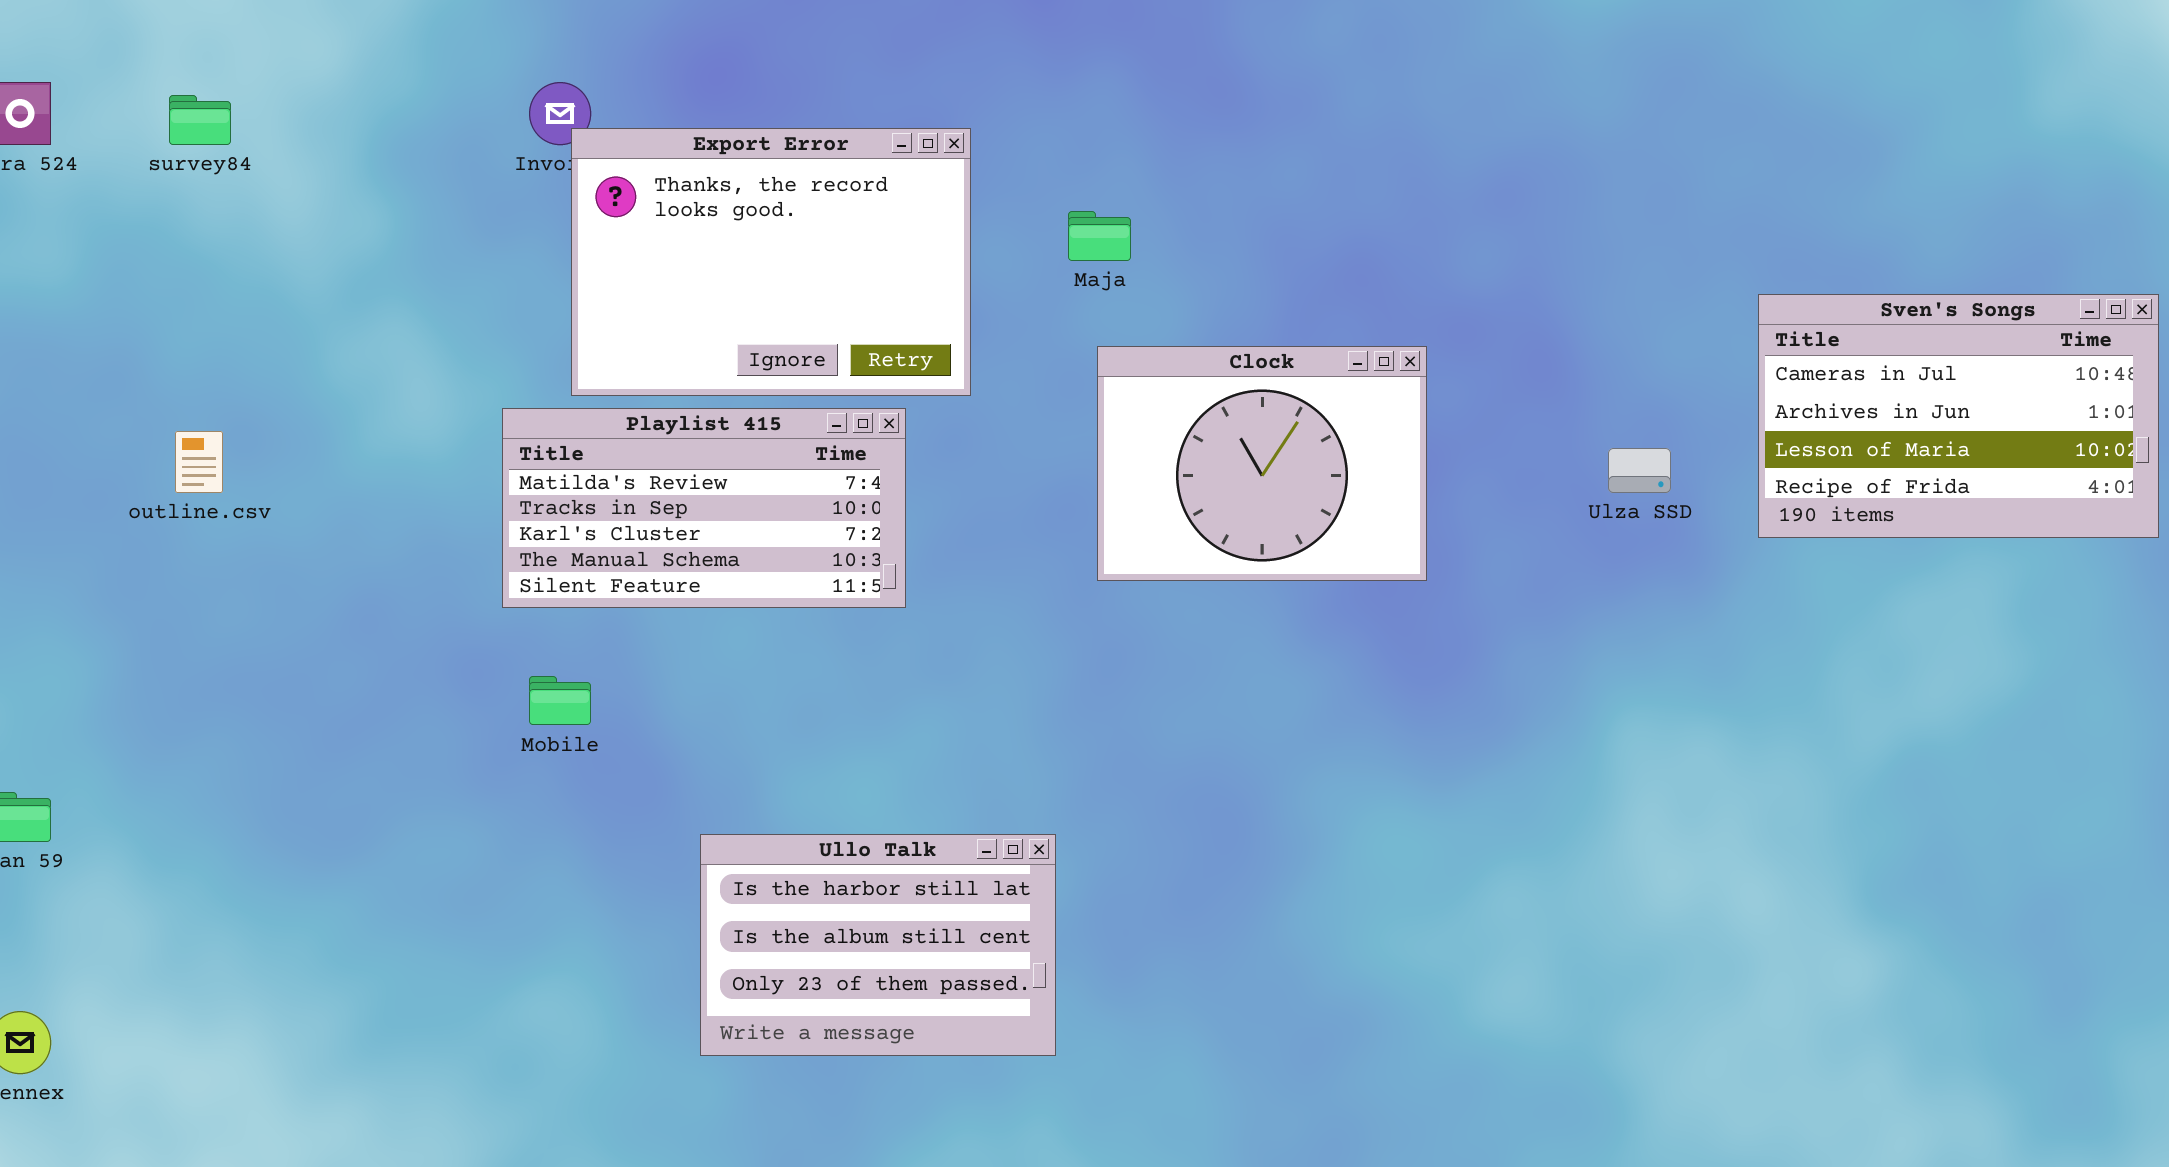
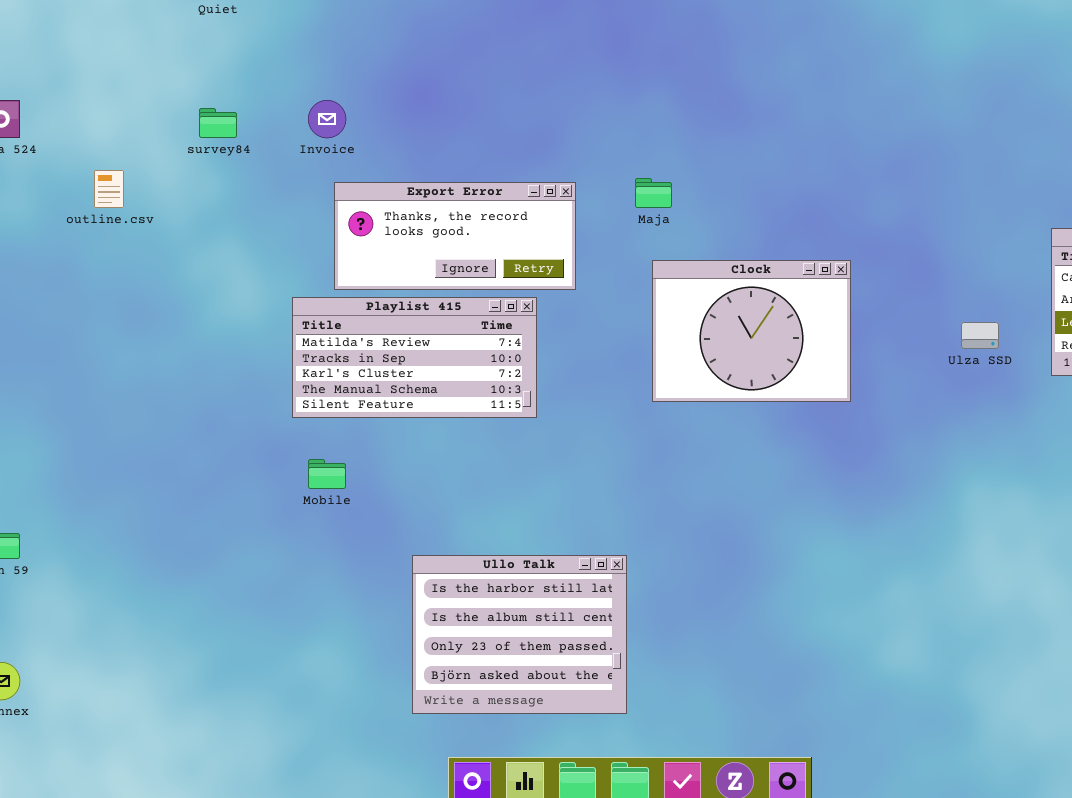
survey84: [169,95,231,145] -> [199,108,237,138], moved
Export Error: [571,128,971,396] -> [334,182,576,290], resized
outline.csv: [175,431,223,493] -> [94,170,124,208], moved
Ullo Talk: [700,834,1056,1056] -> [412,555,627,714], resized

